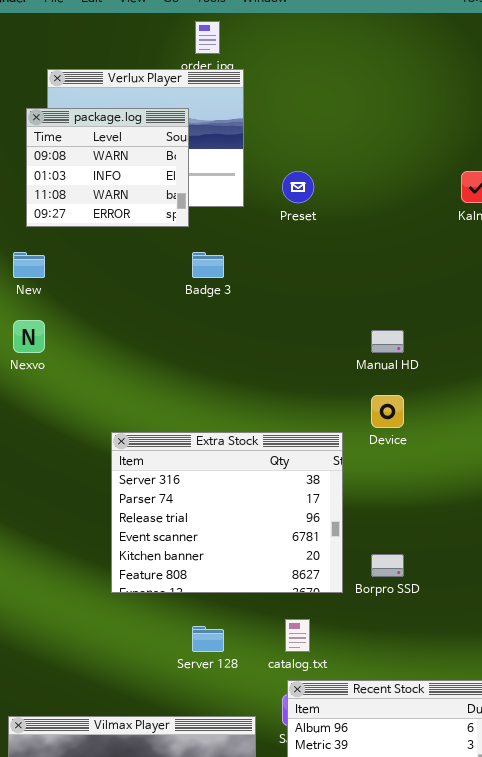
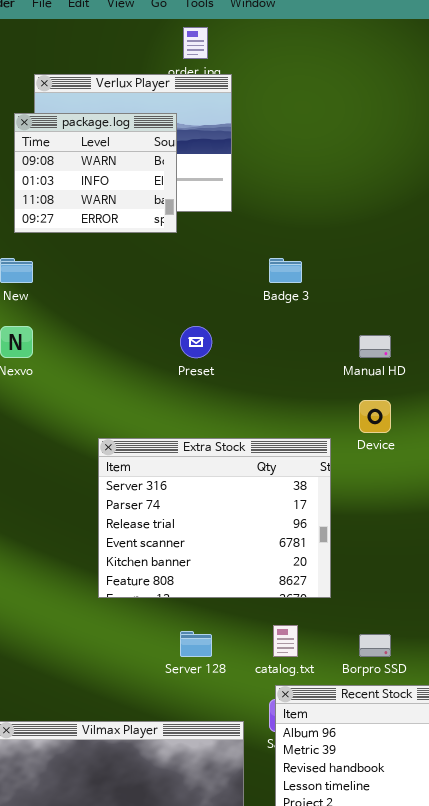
Preset: [282,171,314,203] -> [180,326,212,358], moved
Badge 3: [192,252,224,278] -> [269,258,302,283], moved
Borpro SSD: [371,554,404,577] -> [359,634,391,657], moved

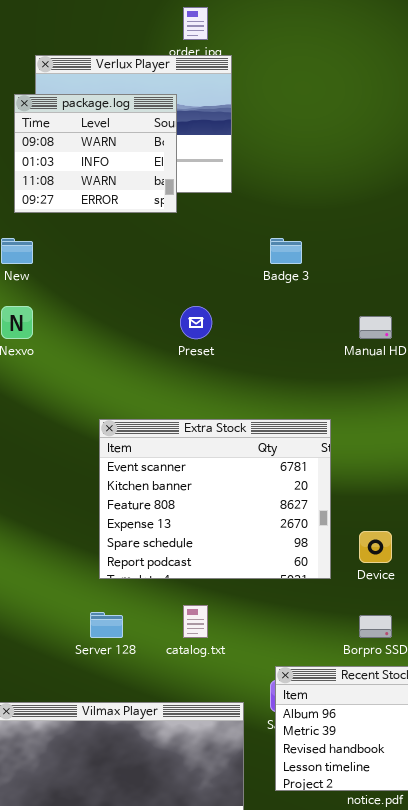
Device: [359,400,391,433] -> [359,531,392,563], moved
Extra Stock: [98,438,331,598] -> [99,419,331,579], scrolled down 3 rows
catalog.txt: [273,625,298,657] -> [183,605,208,638], moved
Server 128: [180,631,212,657] -> [90,612,123,638], moved

